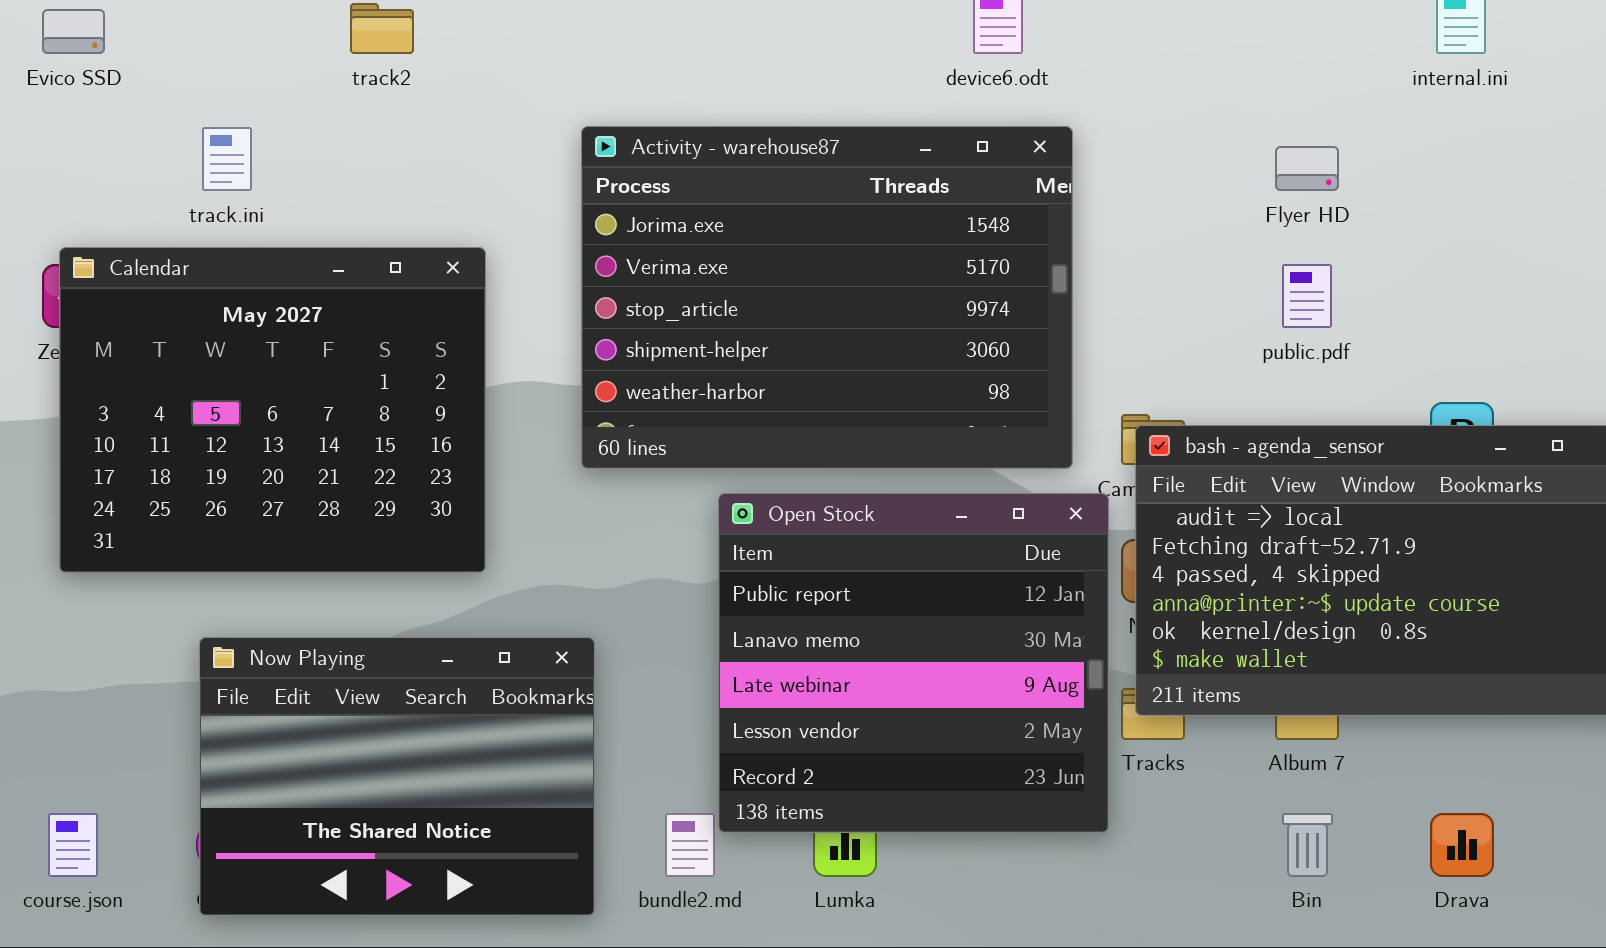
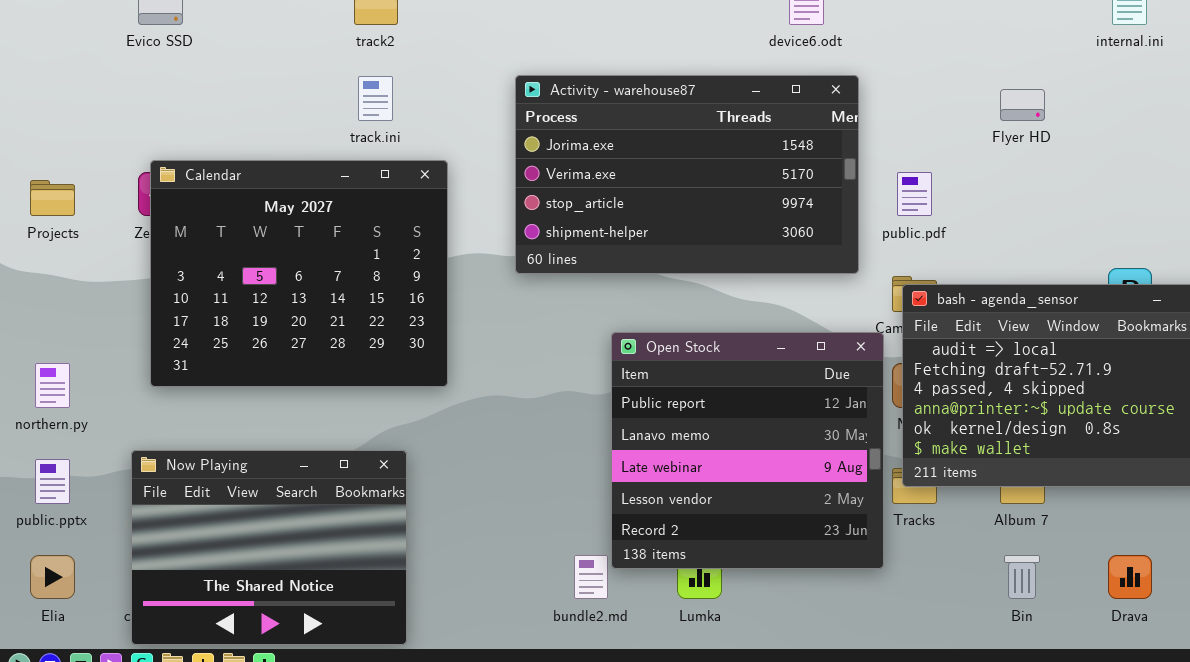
Activity - warehouse87: [581,126,1073,469] -> [515,75,859,274], resized
track.ini: [202,127,252,191] -> [358,76,393,121], moved
public.pdf: [1282,264,1332,328] -> [897,172,932,216], moved
Now Playing: [199,637,595,916] -> [131,450,407,645], moved

